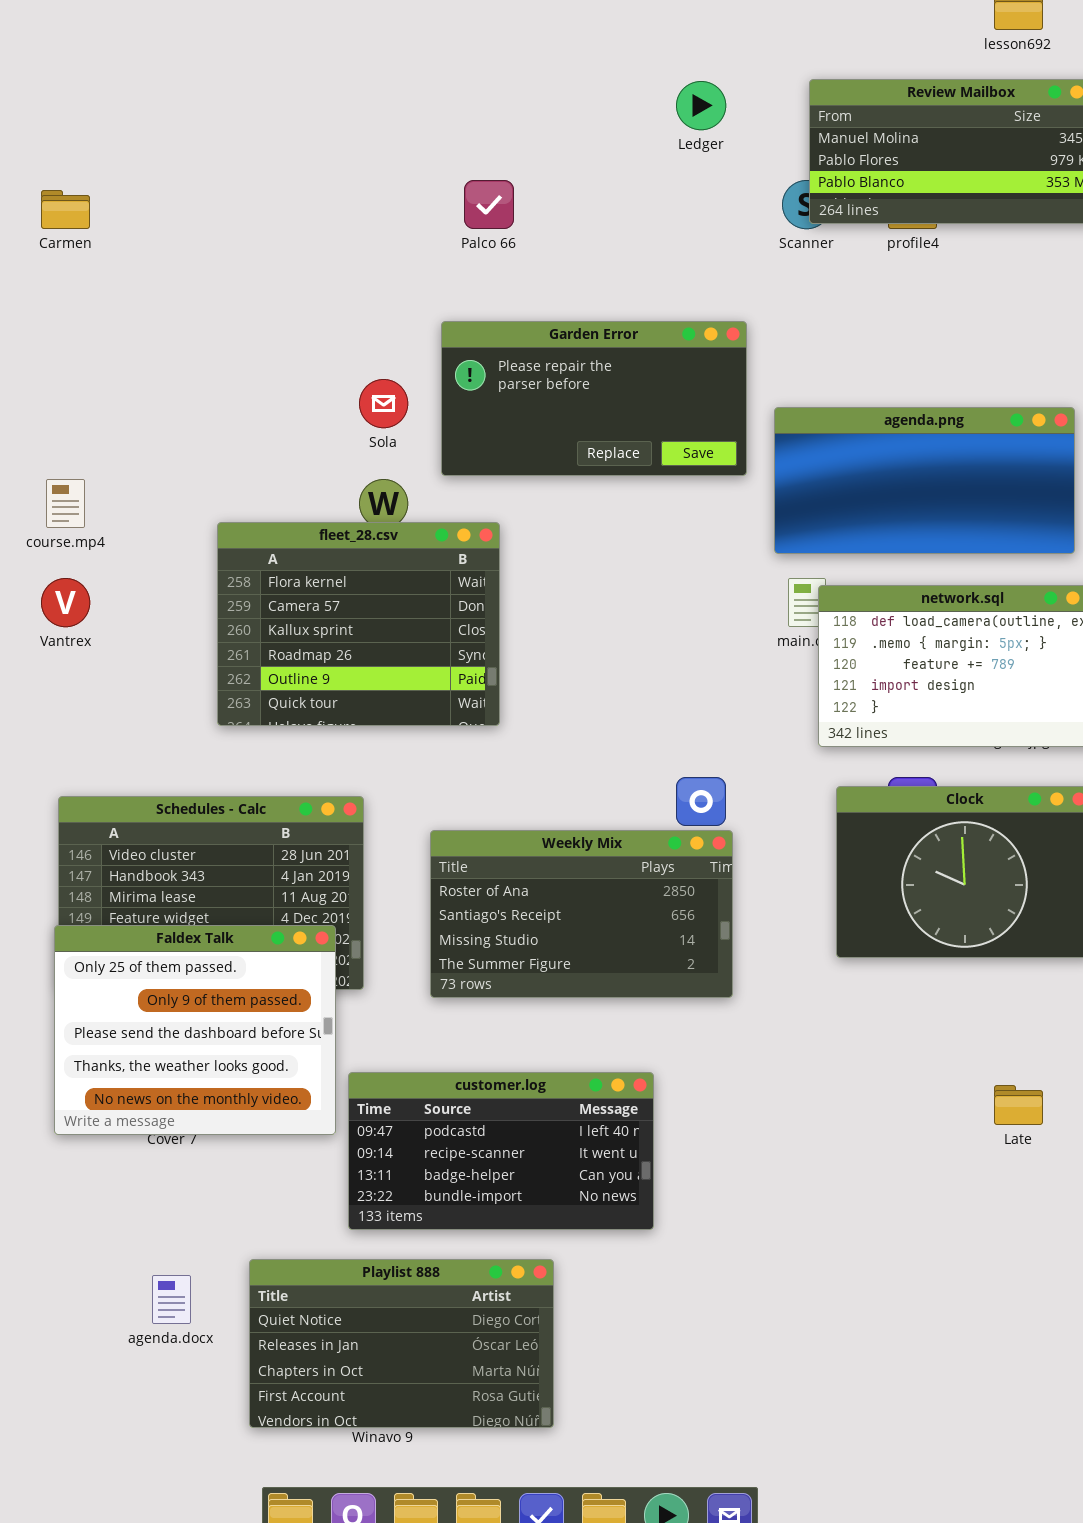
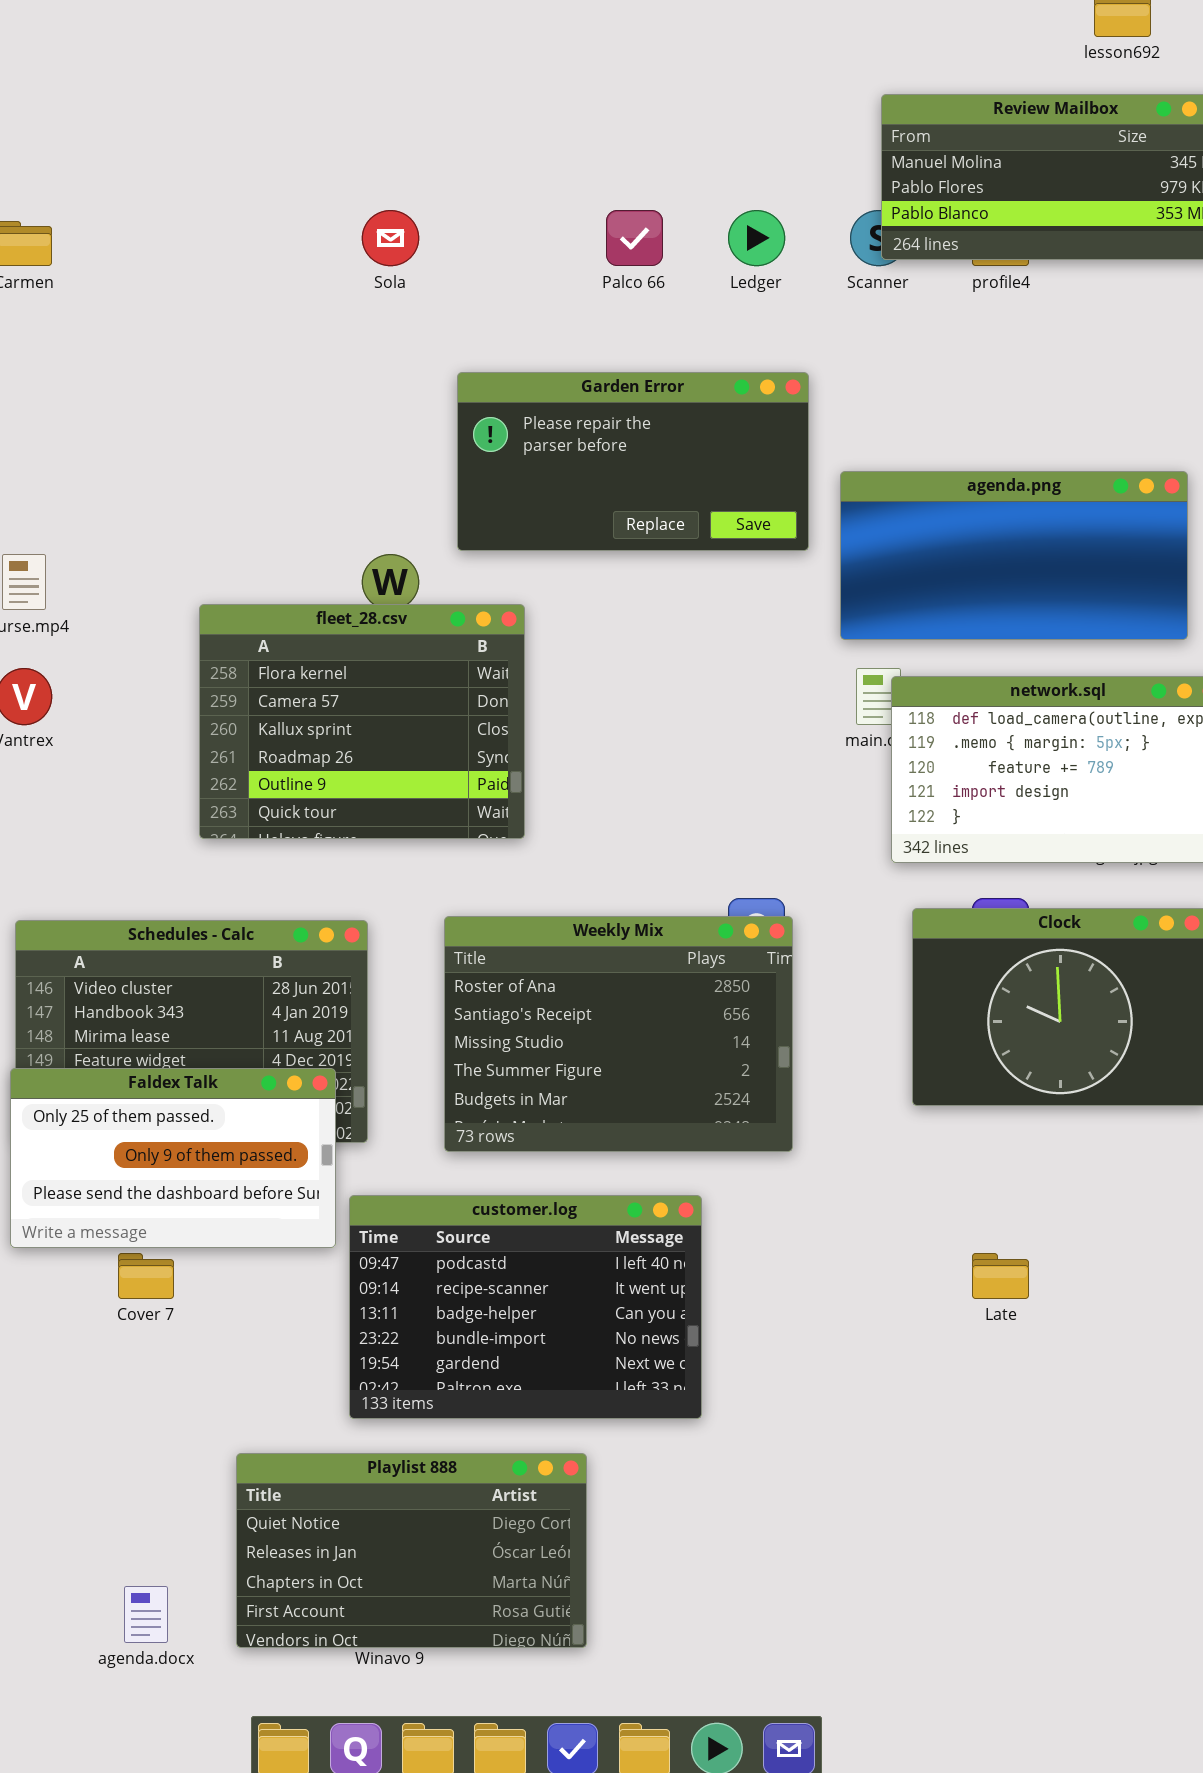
Ledger: [676,81,726,130] -> [728,210,785,266], moved
Palco 66: [464,180,514,229] -> [606,210,663,266], moved
Sola: [359,379,408,428] -> [362,210,419,266], moved
Weekly Mix: [430,830,733,998] -> [444,916,793,1152], resized
Faldex Talk: [54,925,336,1135] -> [10,1068,336,1248], resized
customer.log: [348,1072,654,1230] -> [349,1195,702,1419], resized
Late: [994,1085,1043,1125] -> [972,1253,1029,1299], moved
agenda.docx: [152,1275,191,1324] -> [124,1586,168,1643], moved

